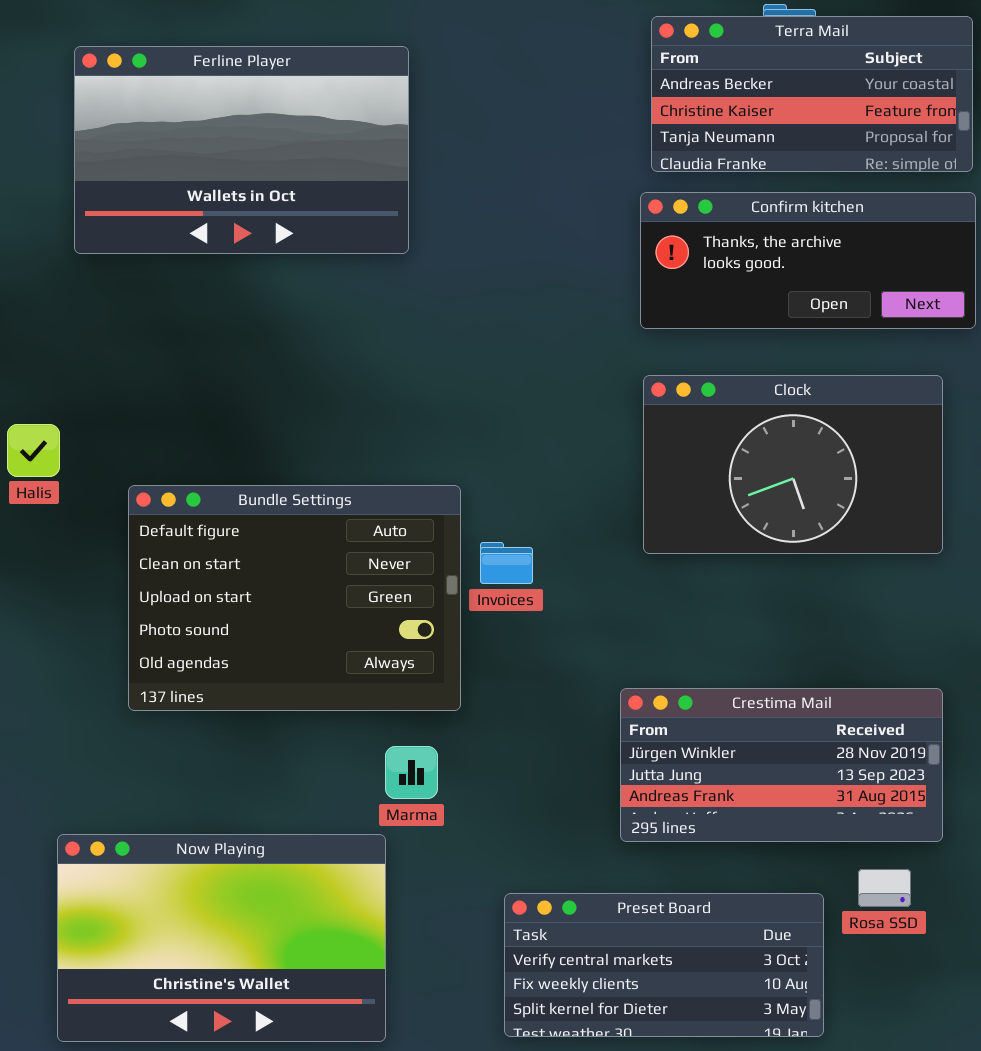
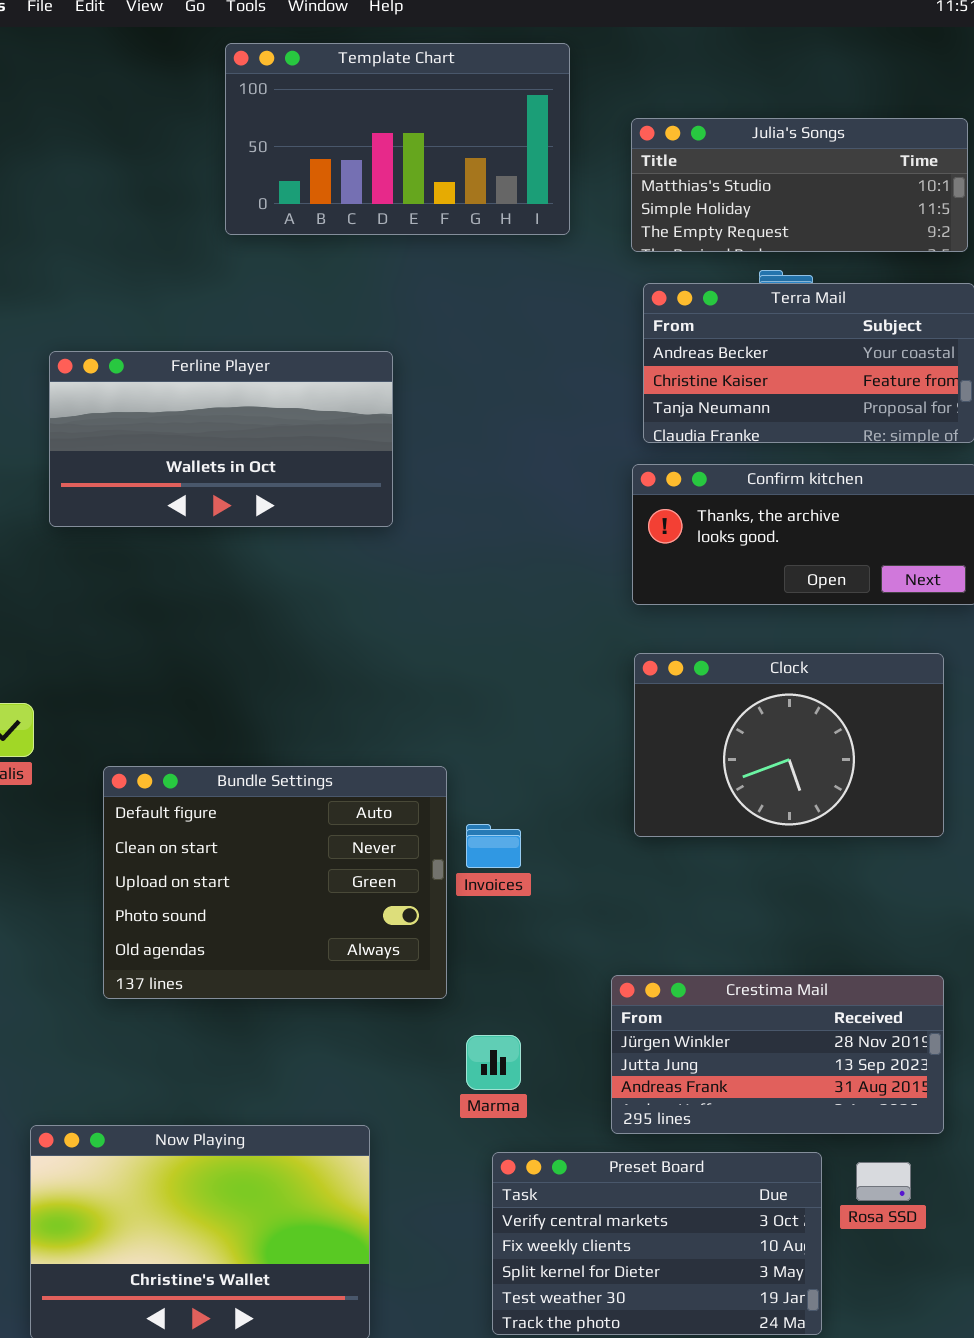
Ferline Player: [74,46,409,254] -> [49,351,393,527], resized
Marma: [385,746,438,799] -> [466,1035,521,1090], moved
Preset Board: [504,893,824,1037] -> [492,1152,822,1335], resized

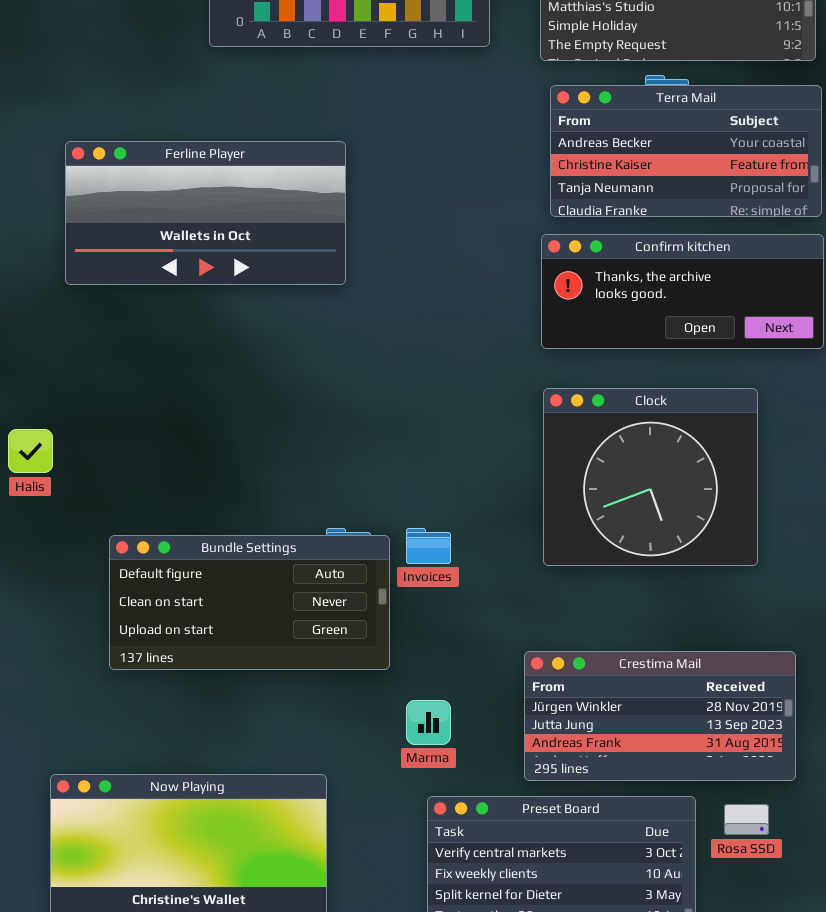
Clock: [634,653,944,837] -> [543,388,758,566], resized
Bundle Settings: [103,766,447,999] -> [109,535,390,670], resized

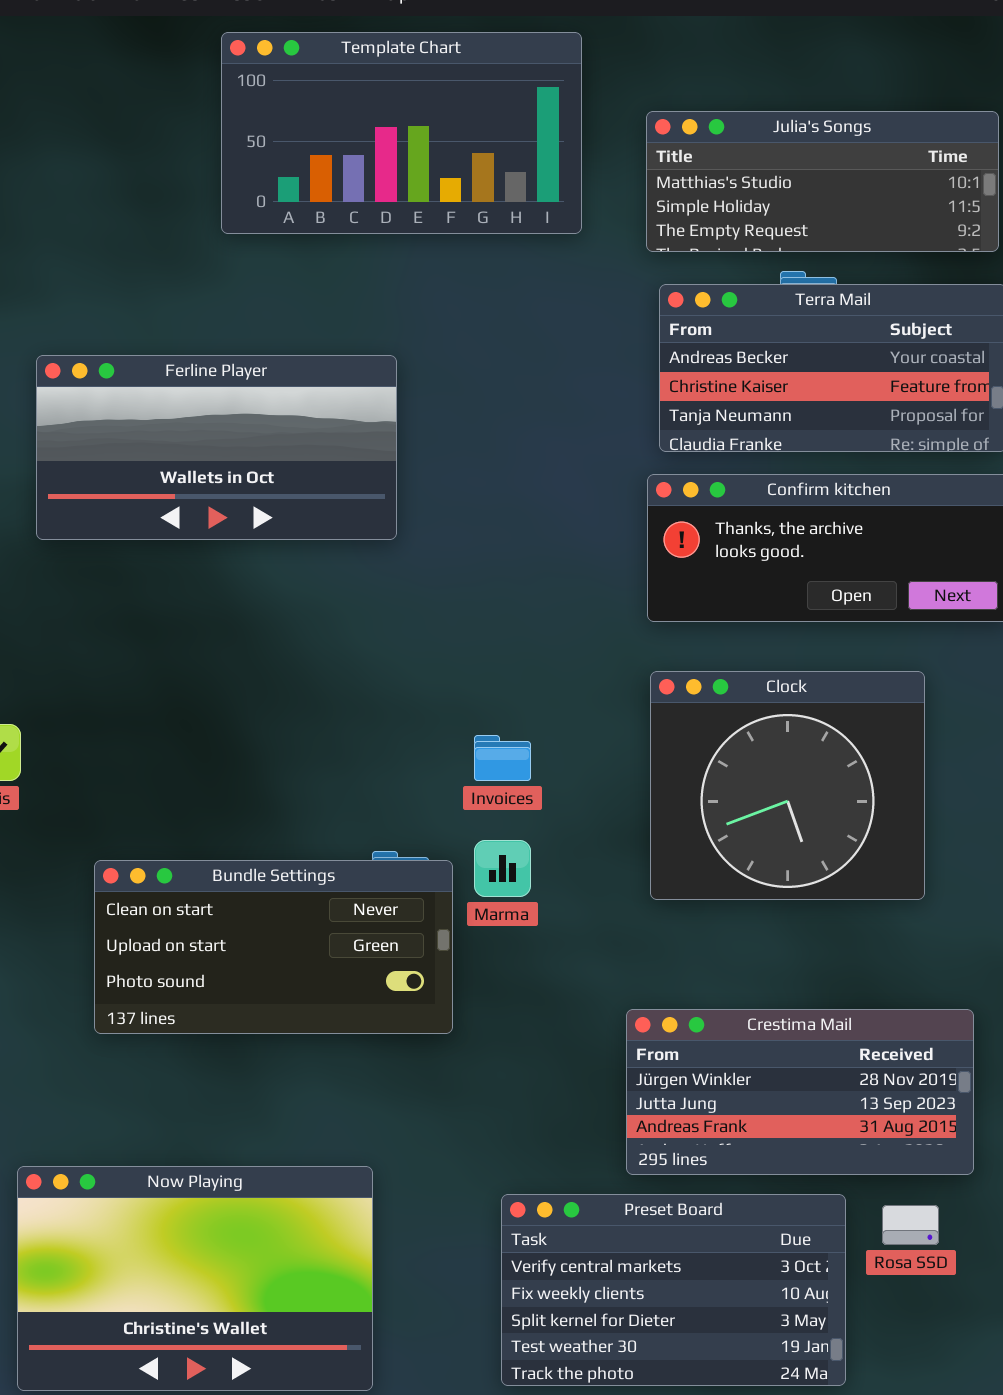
Invoices: [406,528,451,564] -> [474,735,531,781], moved
Bundle Settings: [109,535,390,670] -> [94,860,453,1034], scrolled down 1 row
Marma: [406,700,451,745] -> [474,840,531,897], moved

